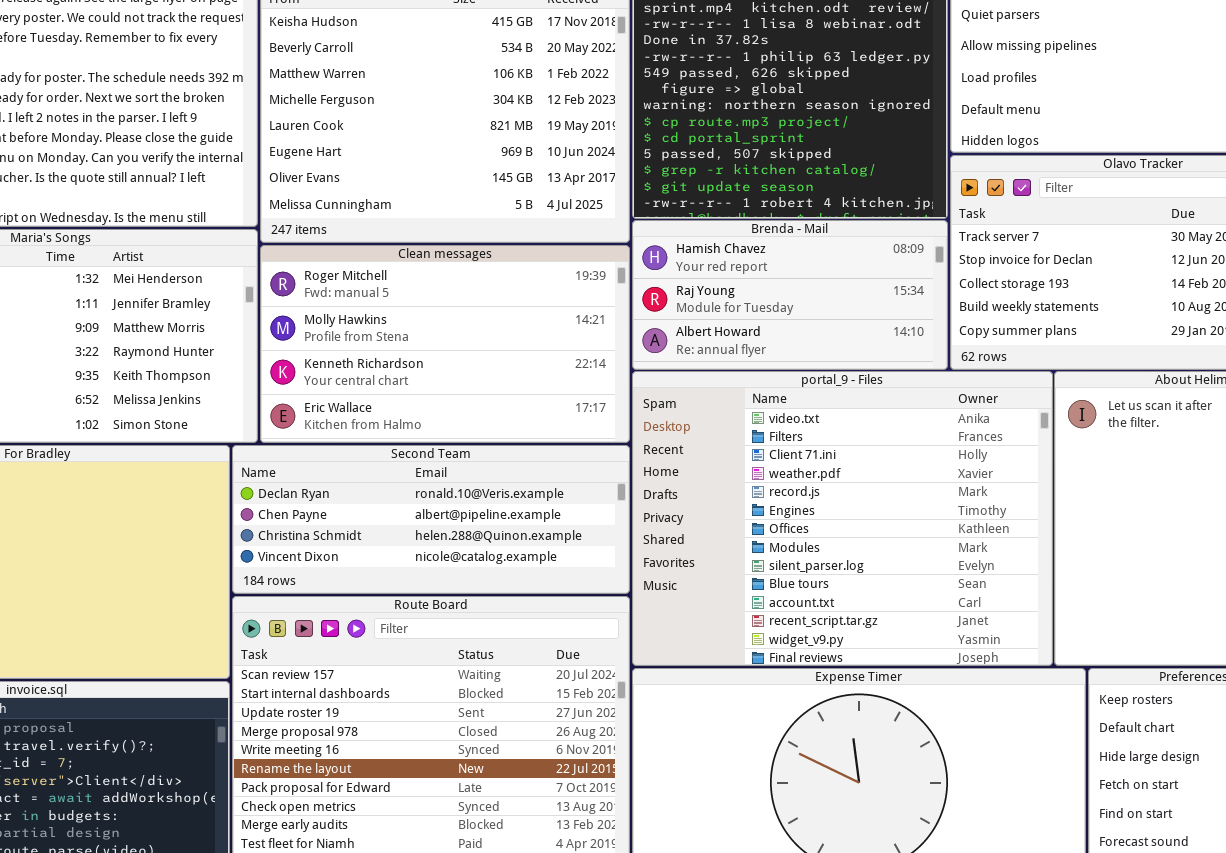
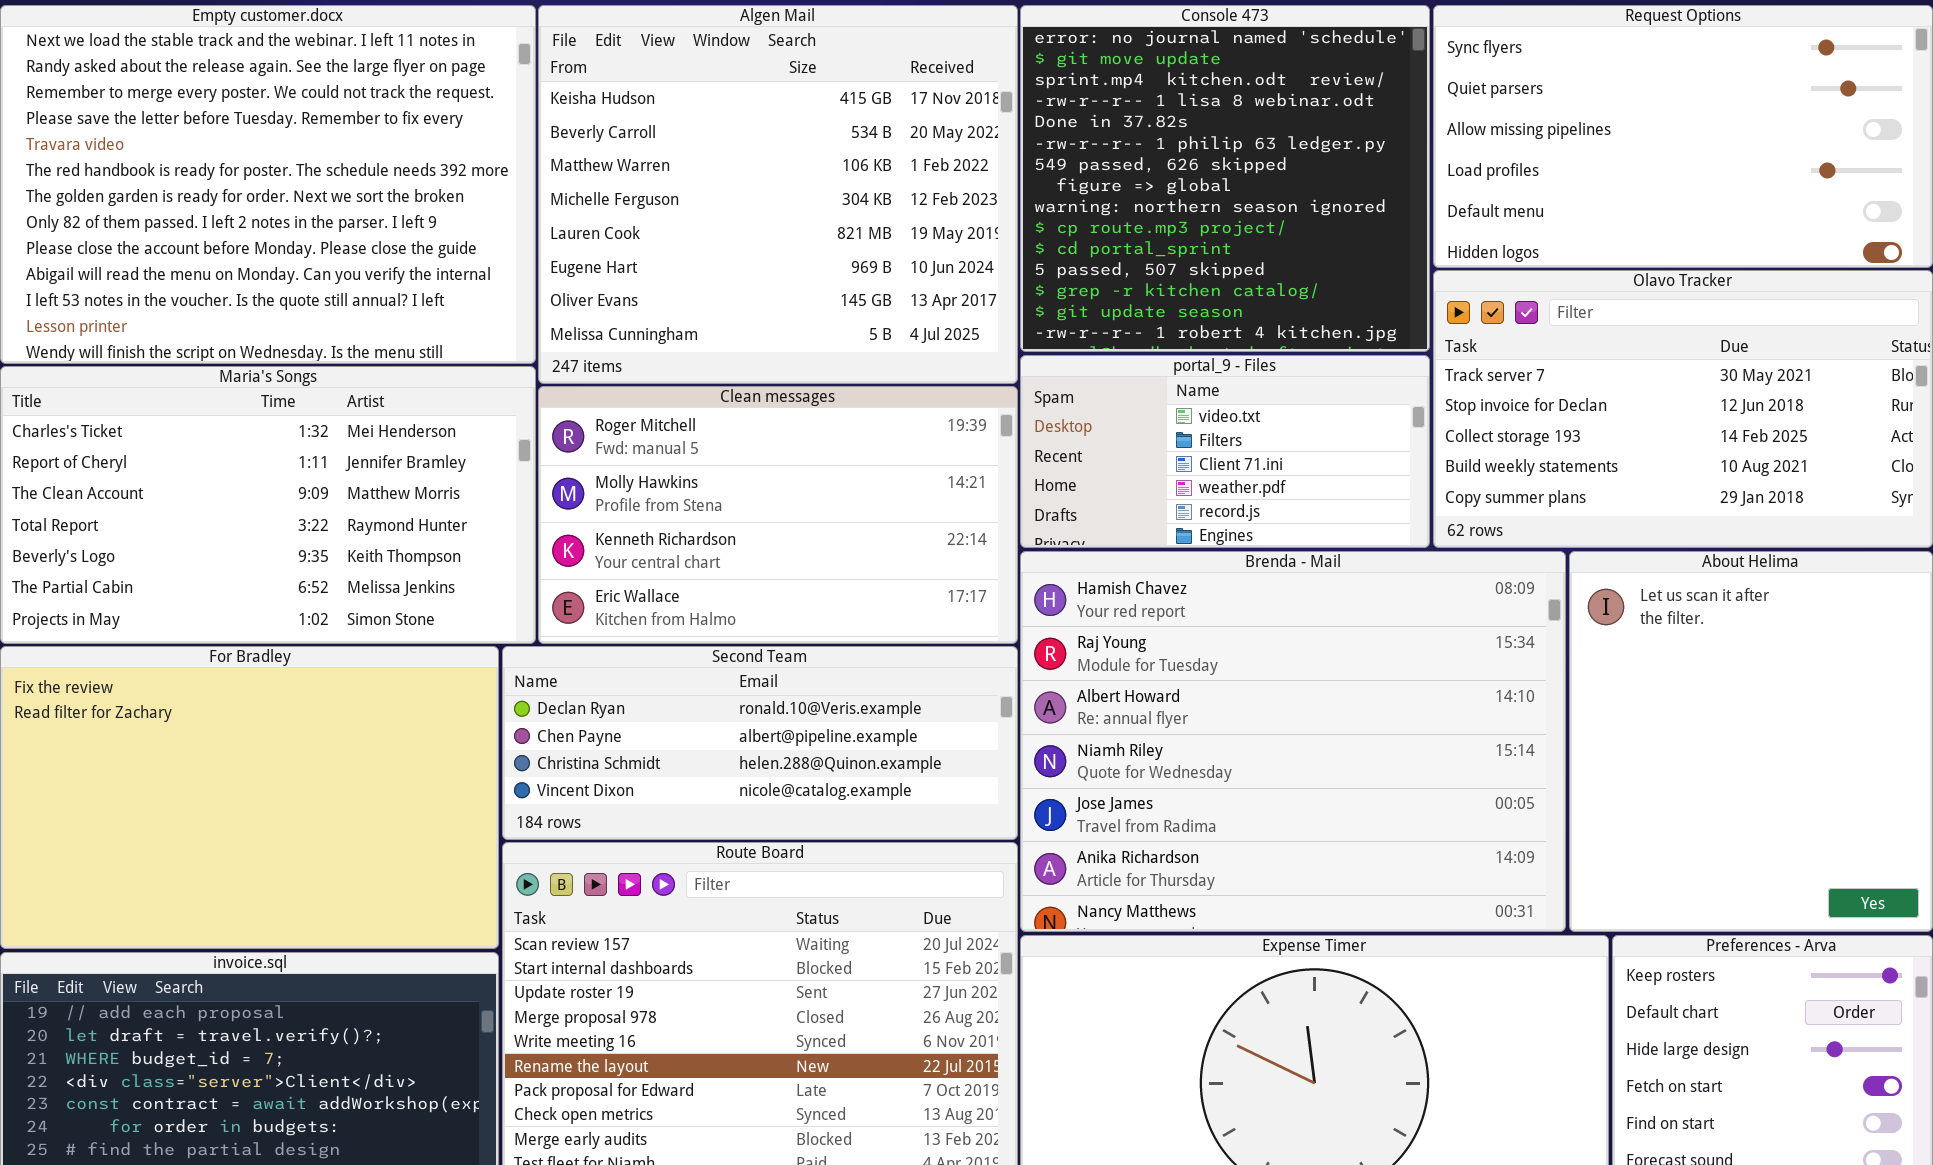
Brenda - Mail: [632,220,948,370] -> [1020,551,1566,932], moved, resized
portal_9 - Files: [632,371,1053,666] -> [1020,355,1430,548], moved, resized

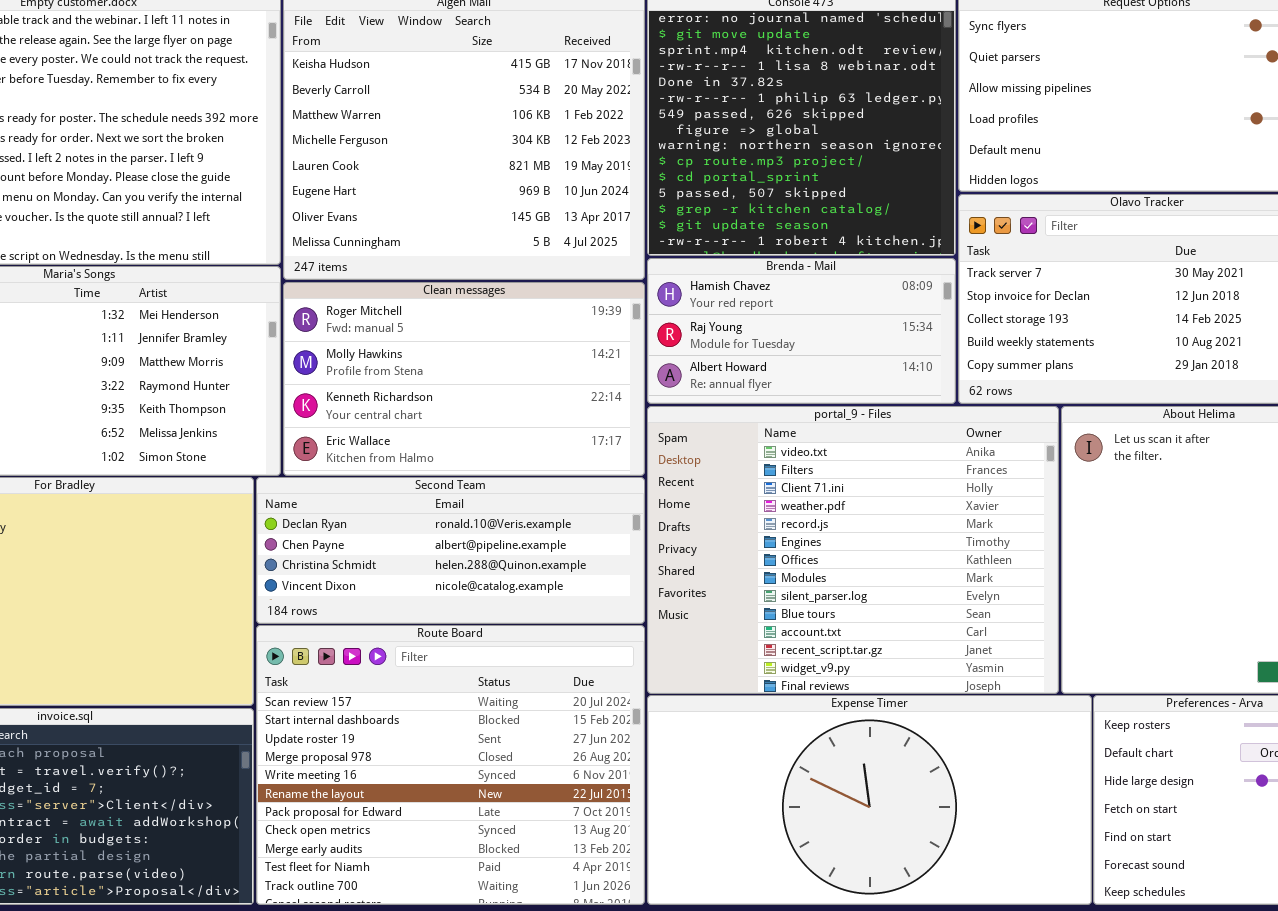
portal_9 - Files: [1020,355,1430,548] -> [647,406,1059,694], moved, resized
Brenda - Mail: [1020,551,1566,932] -> [647,258,956,404], moved, resized

